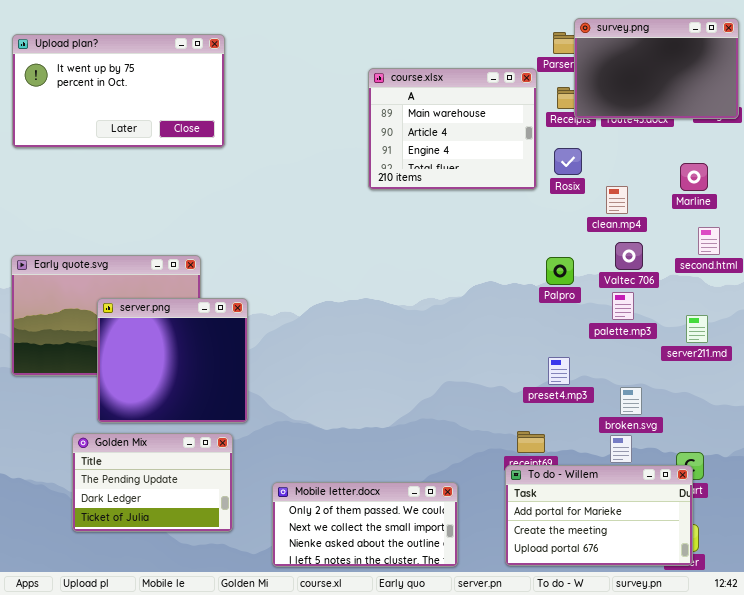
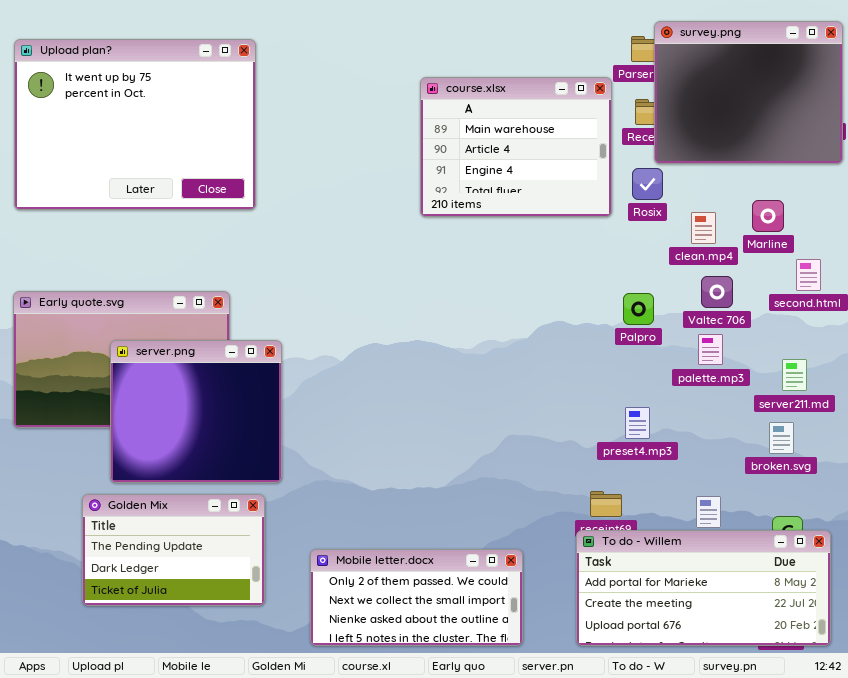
survey.png: [574,18,739,119] -> [654,21,843,164], resized
Upload plan?: [12,34,225,148] -> [14,39,256,210], resized
Marline: [680,163,708,191] -> [752,200,784,232], moved
broken.svg: [620,387,642,415] -> [769,422,794,454], moved
To do - Willem: [505,465,693,566] -> [576,530,831,646], resized

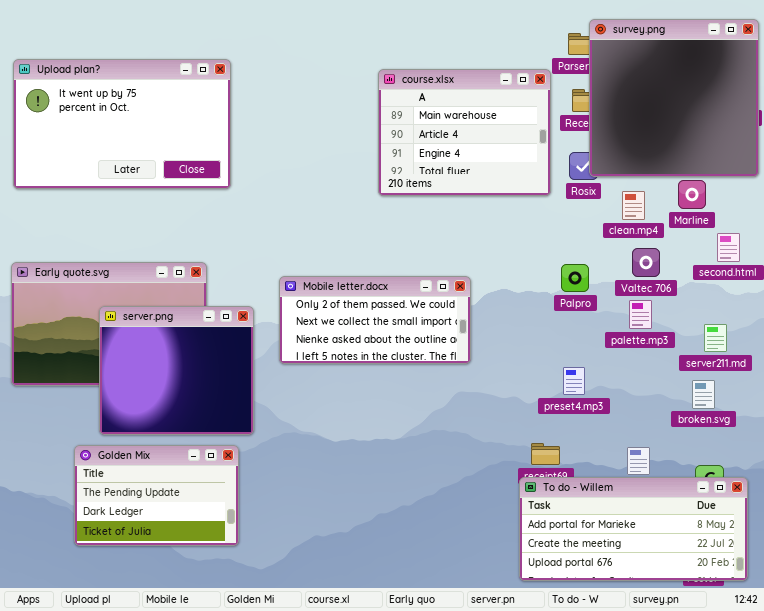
survey.png: [654,21,843,164] -> [589,19,759,177], resized
Upload plan?: [14,39,256,210] -> [13,59,231,189], resized
Mobile letter.docx: [310,549,523,646] -> [279,276,471,364], moved

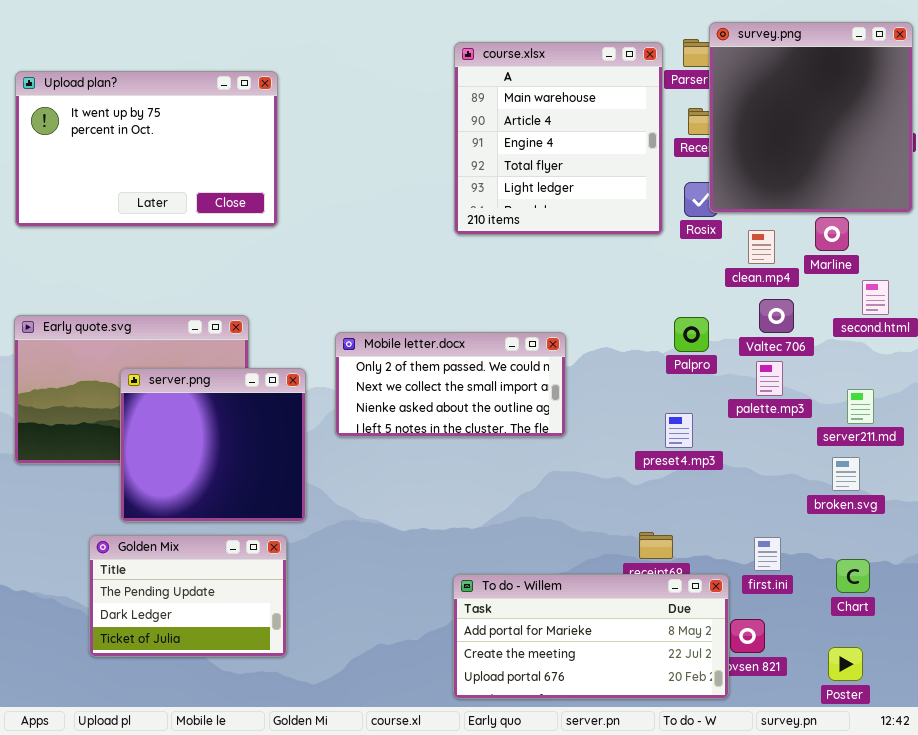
course.xlsx: [378,69,551,196] -> [454,42,663,235], resized
preset4.mp3: [563,367,585,395] -> [665,413,693,448], moved
To do - Willem: [519,477,748,581] -> [453,574,729,699], moved

